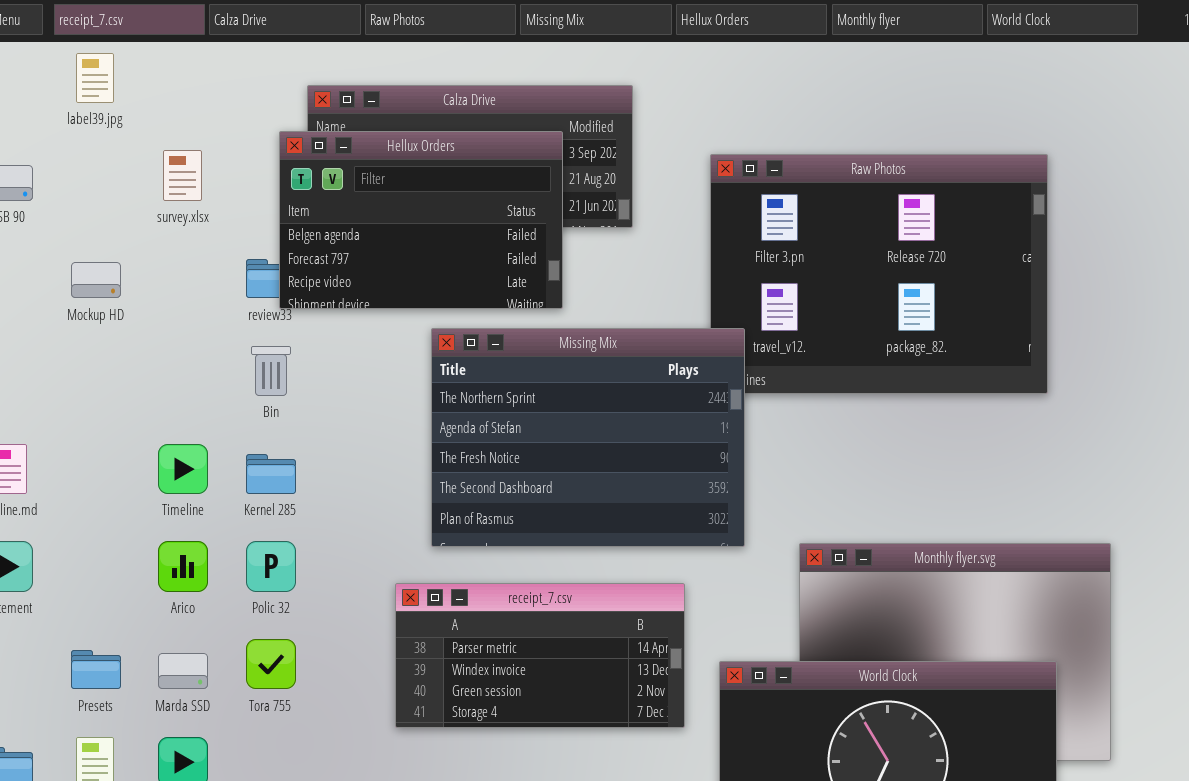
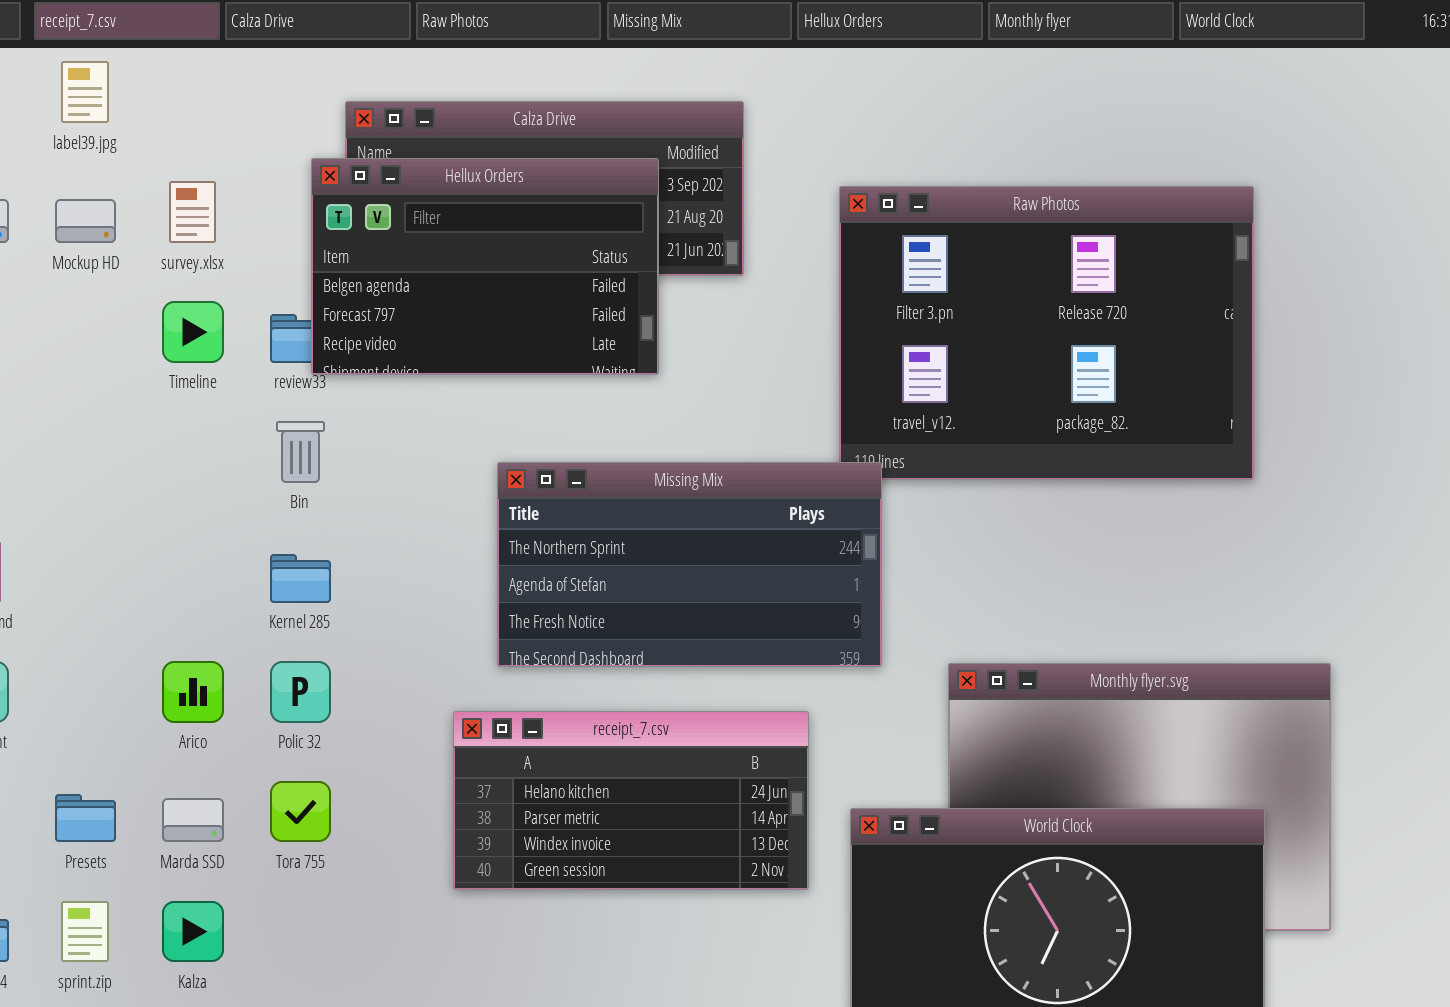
Mockup HD: [71,262,121,298] -> [55,199,116,243], moved
Missing Mix: [431,328,745,547] -> [497,462,882,667], resized
Timeline: [158,444,208,494] -> [162,301,224,363], moved
receipt_7.csv: [395,583,685,728] -> [453,711,809,890], scrolled up 1 row

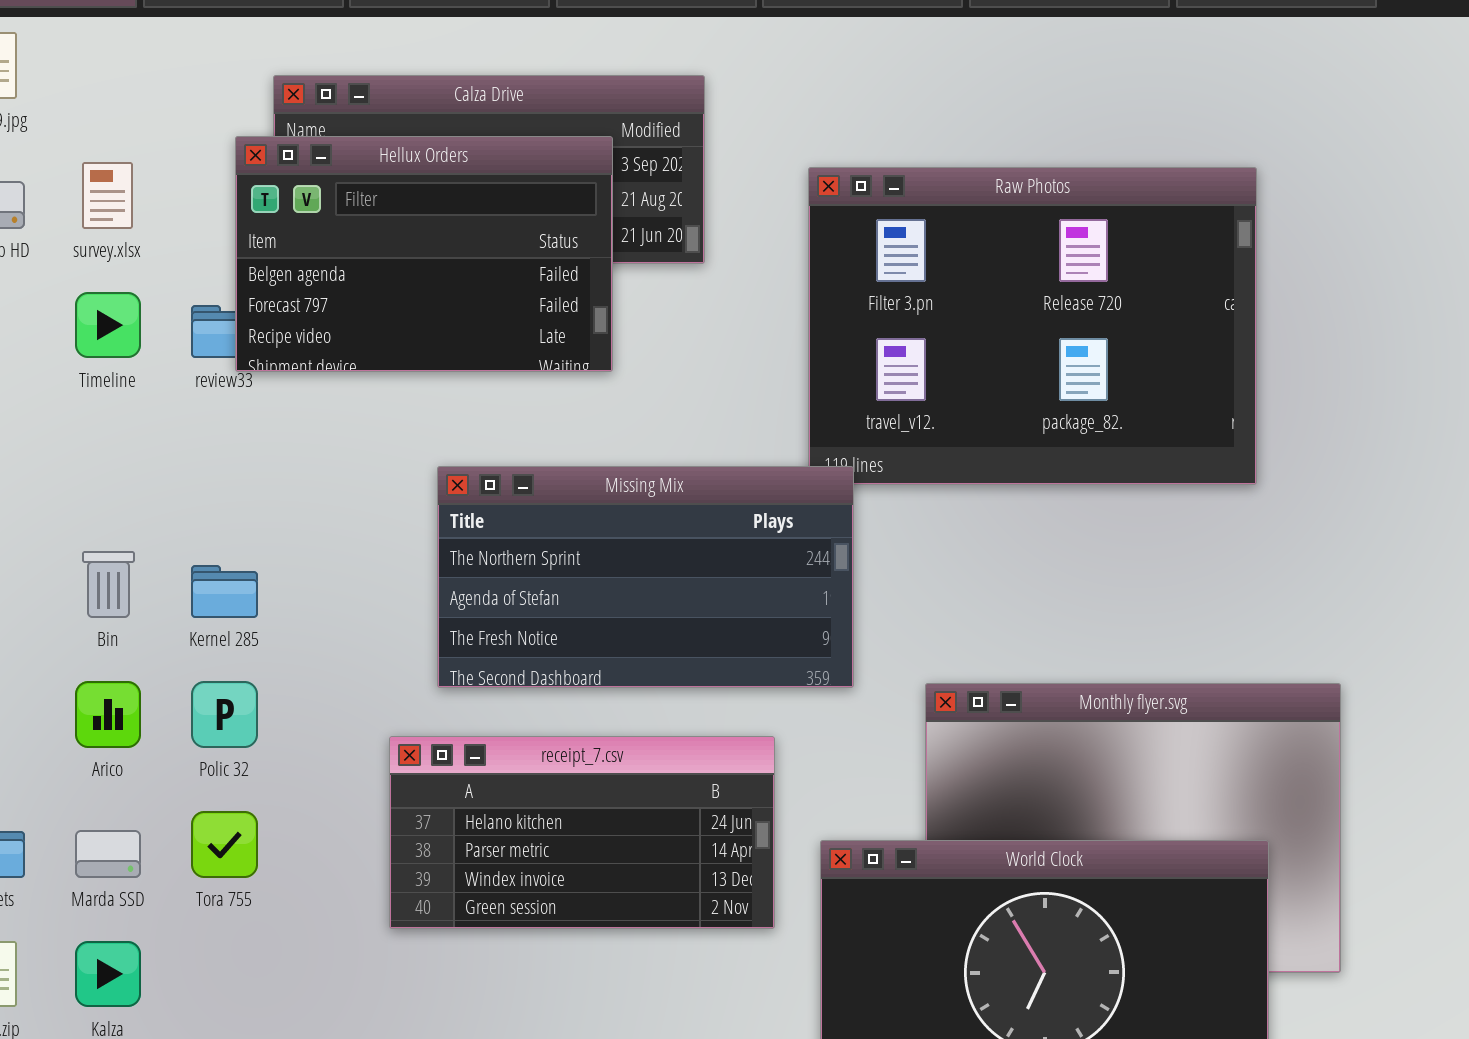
Bin: [276,421,325,483] -> [82,551,135,618], moved

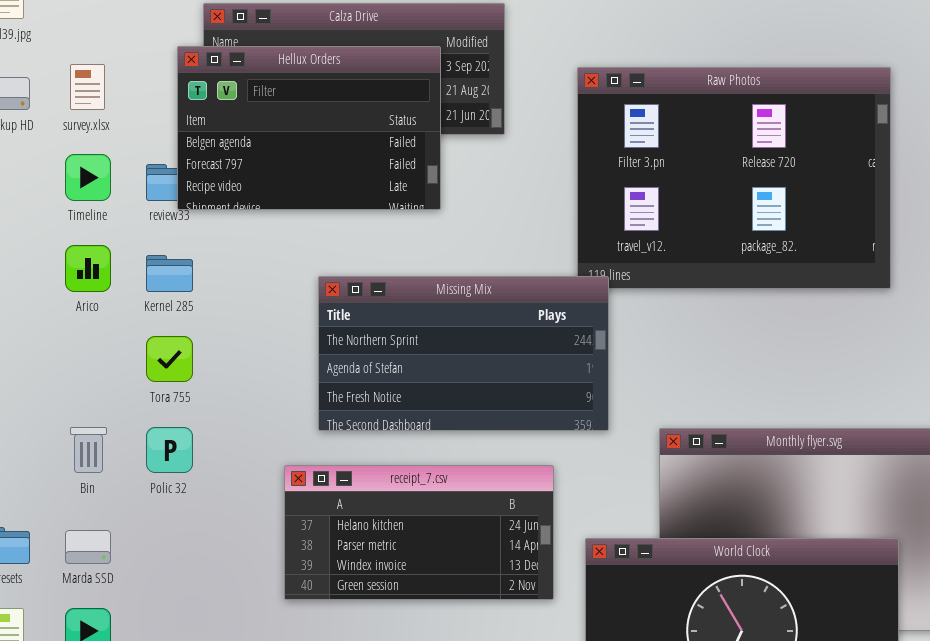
Bin: [82,551,135,618] -> [70,427,107,473], moved
Kernel 285: [191,565,258,618] -> [146,255,193,292], moved
Arico: [75,681,141,748] -> [65,245,111,292], moved
Tora 755: [191,811,258,878] -> [146,336,193,382], moved

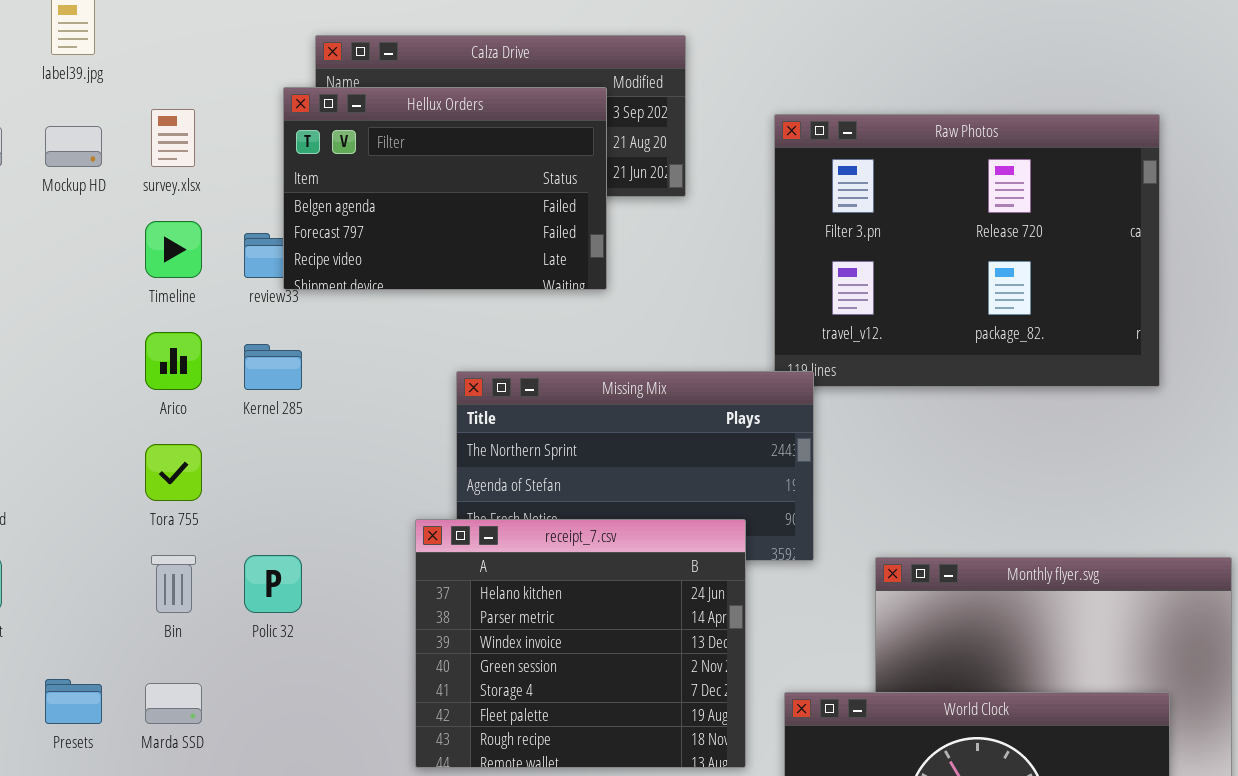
Tora 755: [146,336,193,382] -> [145,444,202,501], moved
receipt_7.csv: [284,465,554,600] -> [415,519,746,768], resized

